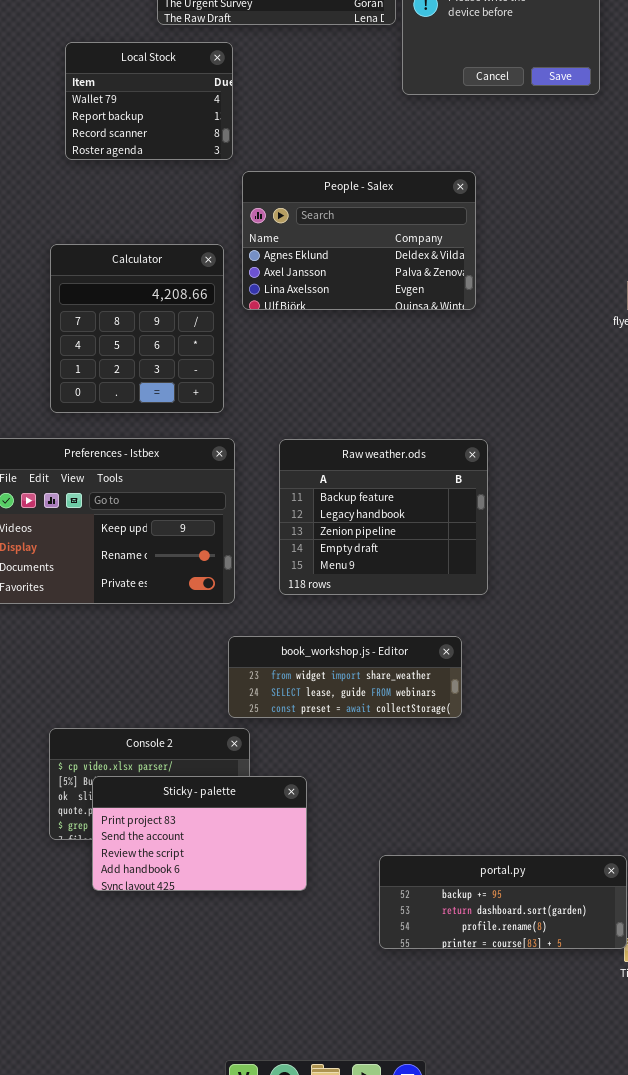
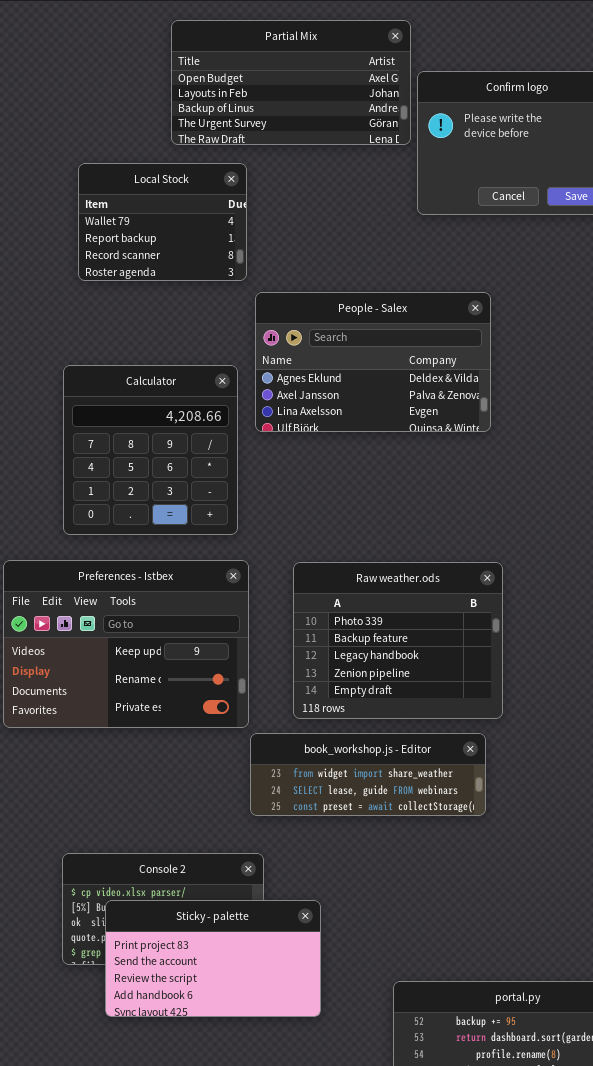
Raw weather.ods: [279,439,488,595] -> [293,562,503,719], scrolled up 1 row
book_workshop.js - Editor: [228,636,462,718] -> [250,733,486,816], moved

